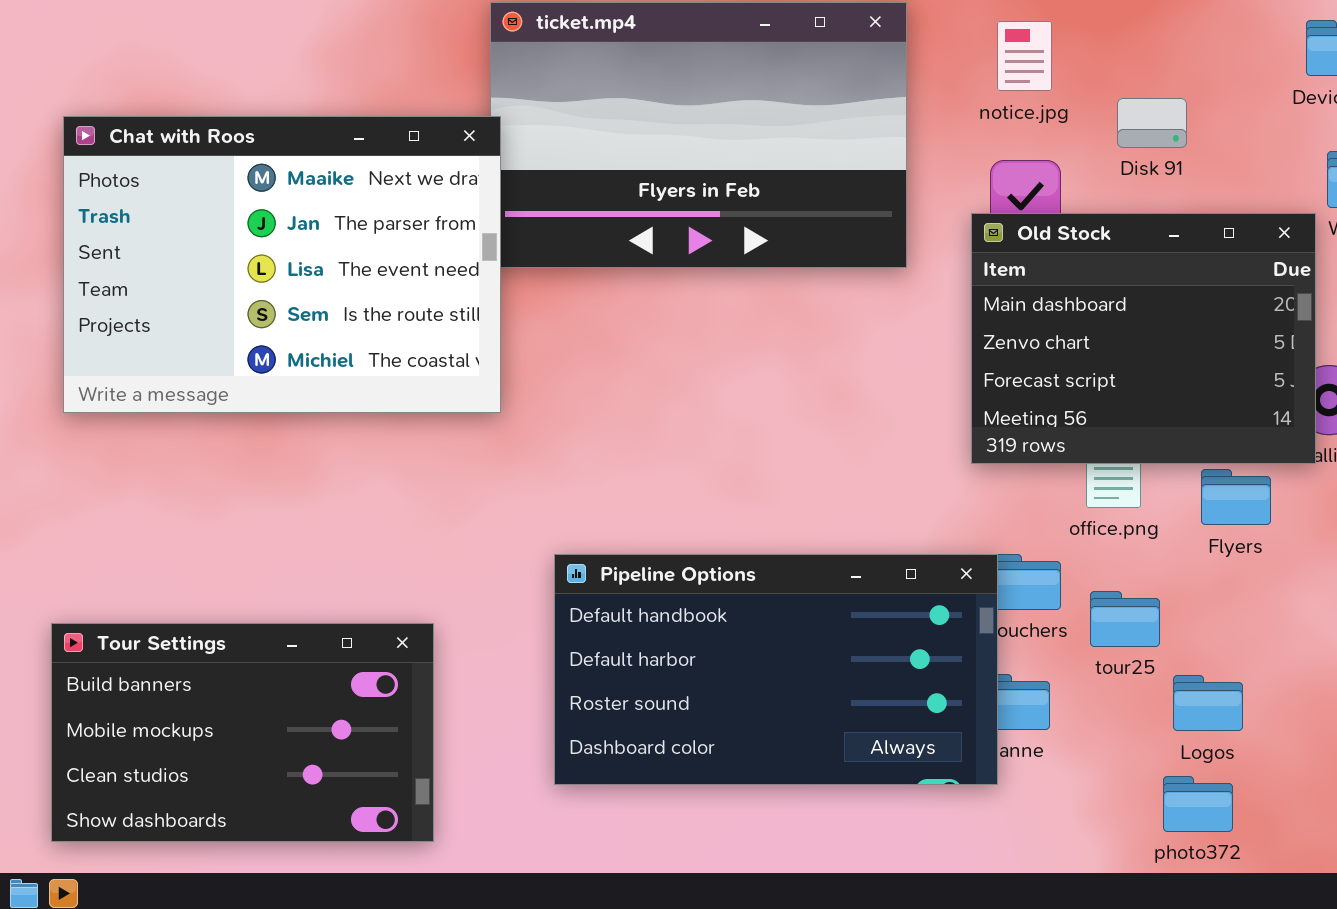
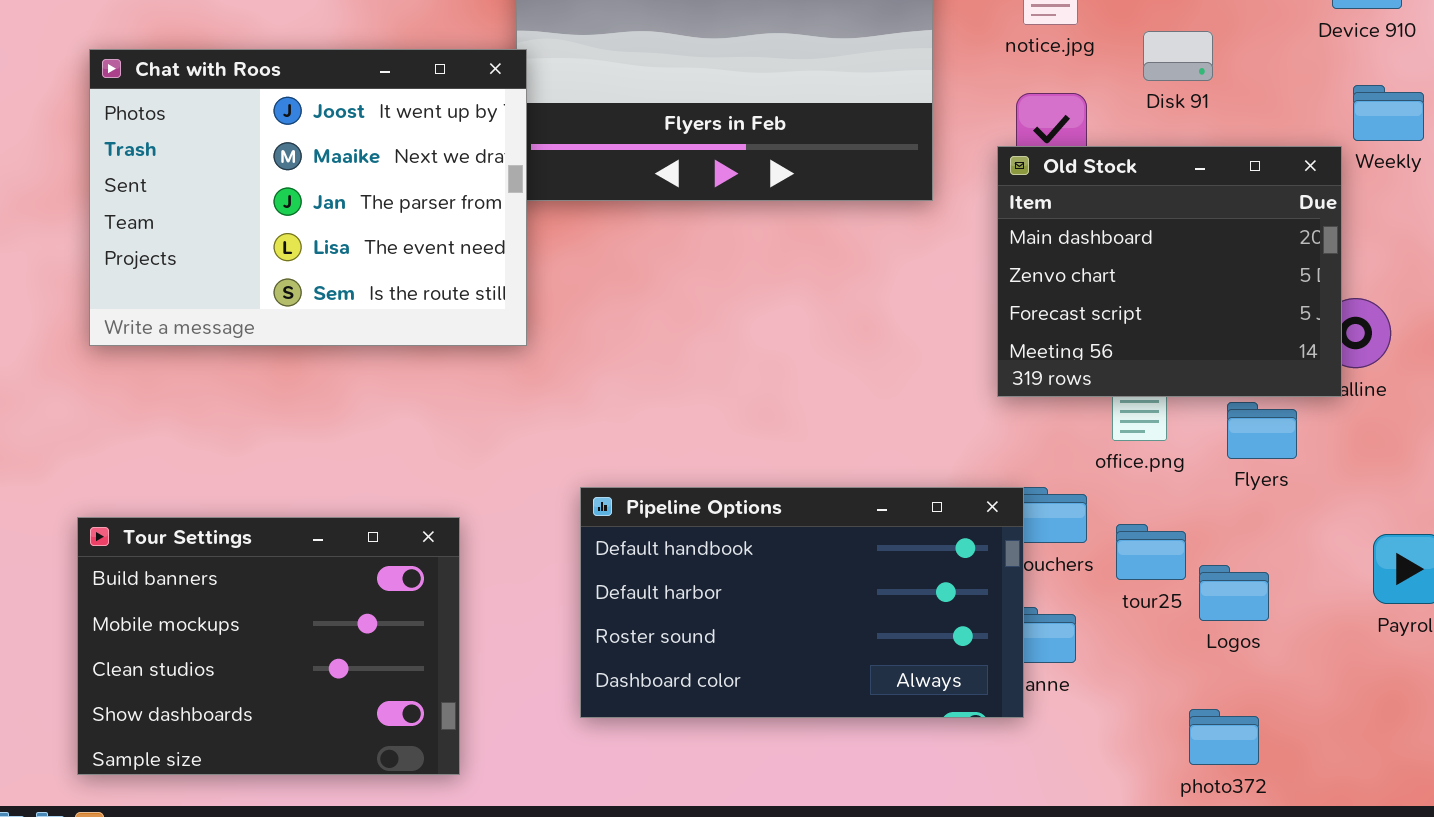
Chat with Roos: [63,116,501,413] -> [89,49,527,346], scrolled up 1 row
Tour Settings: [51,623,434,842] -> [77,517,460,775], resized
Logos: [1173,675,1243,731] -> [1199,565,1269,621], moved

